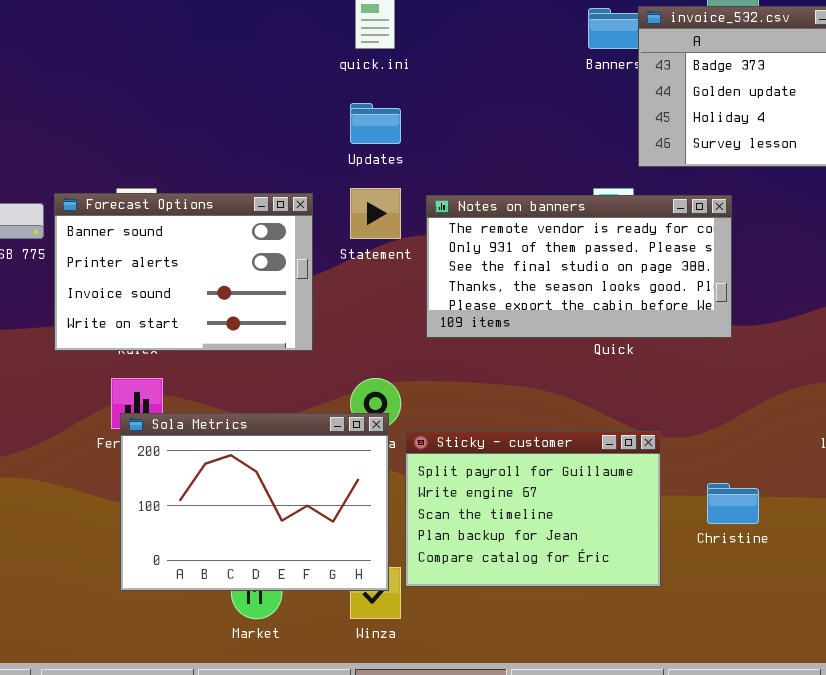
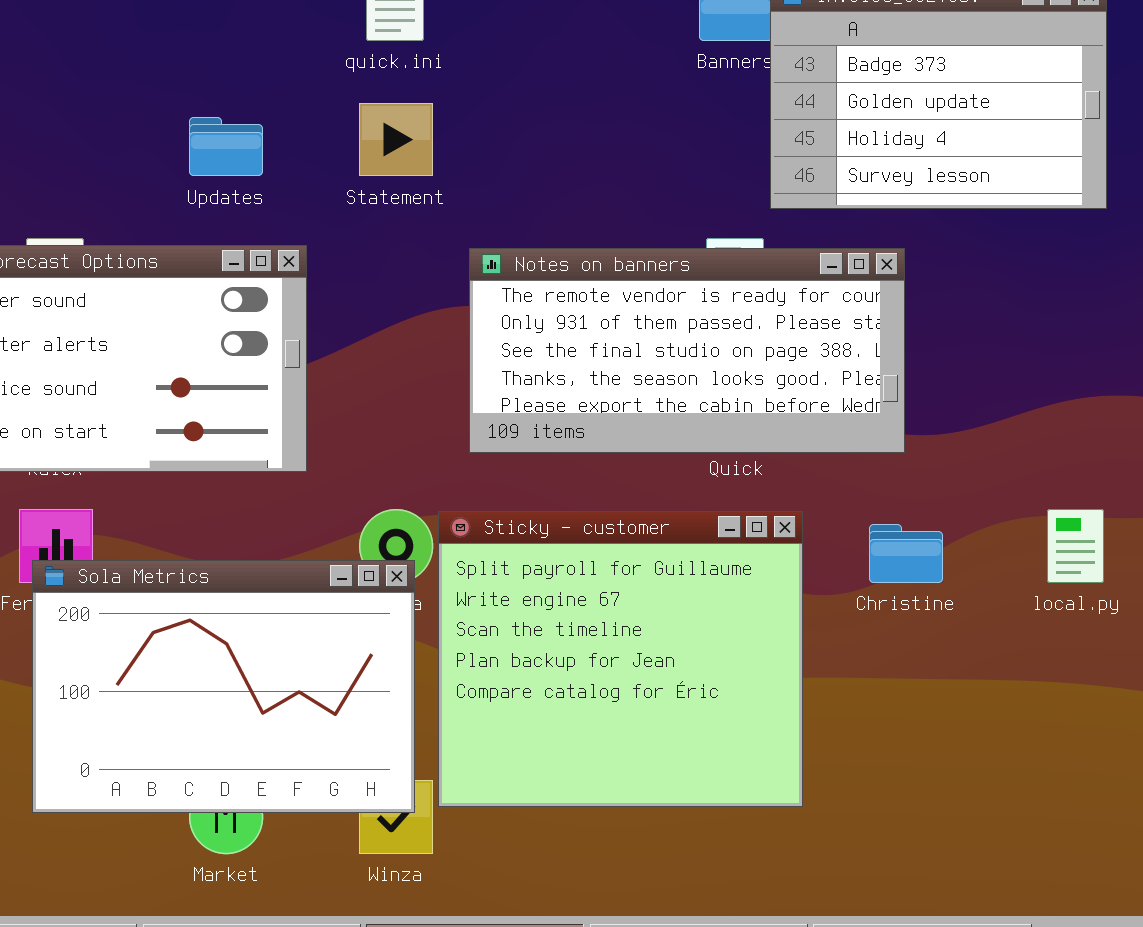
Updates: [350,103,401,144] -> [189,117,263,176], moved
Statement: [350,188,401,239] -> [359,103,433,176], moved
Sticky - customer: [405,431,661,587] -> [438,511,803,807], resized
Christine: [707,483,759,524] -> [869,524,943,583], moved

